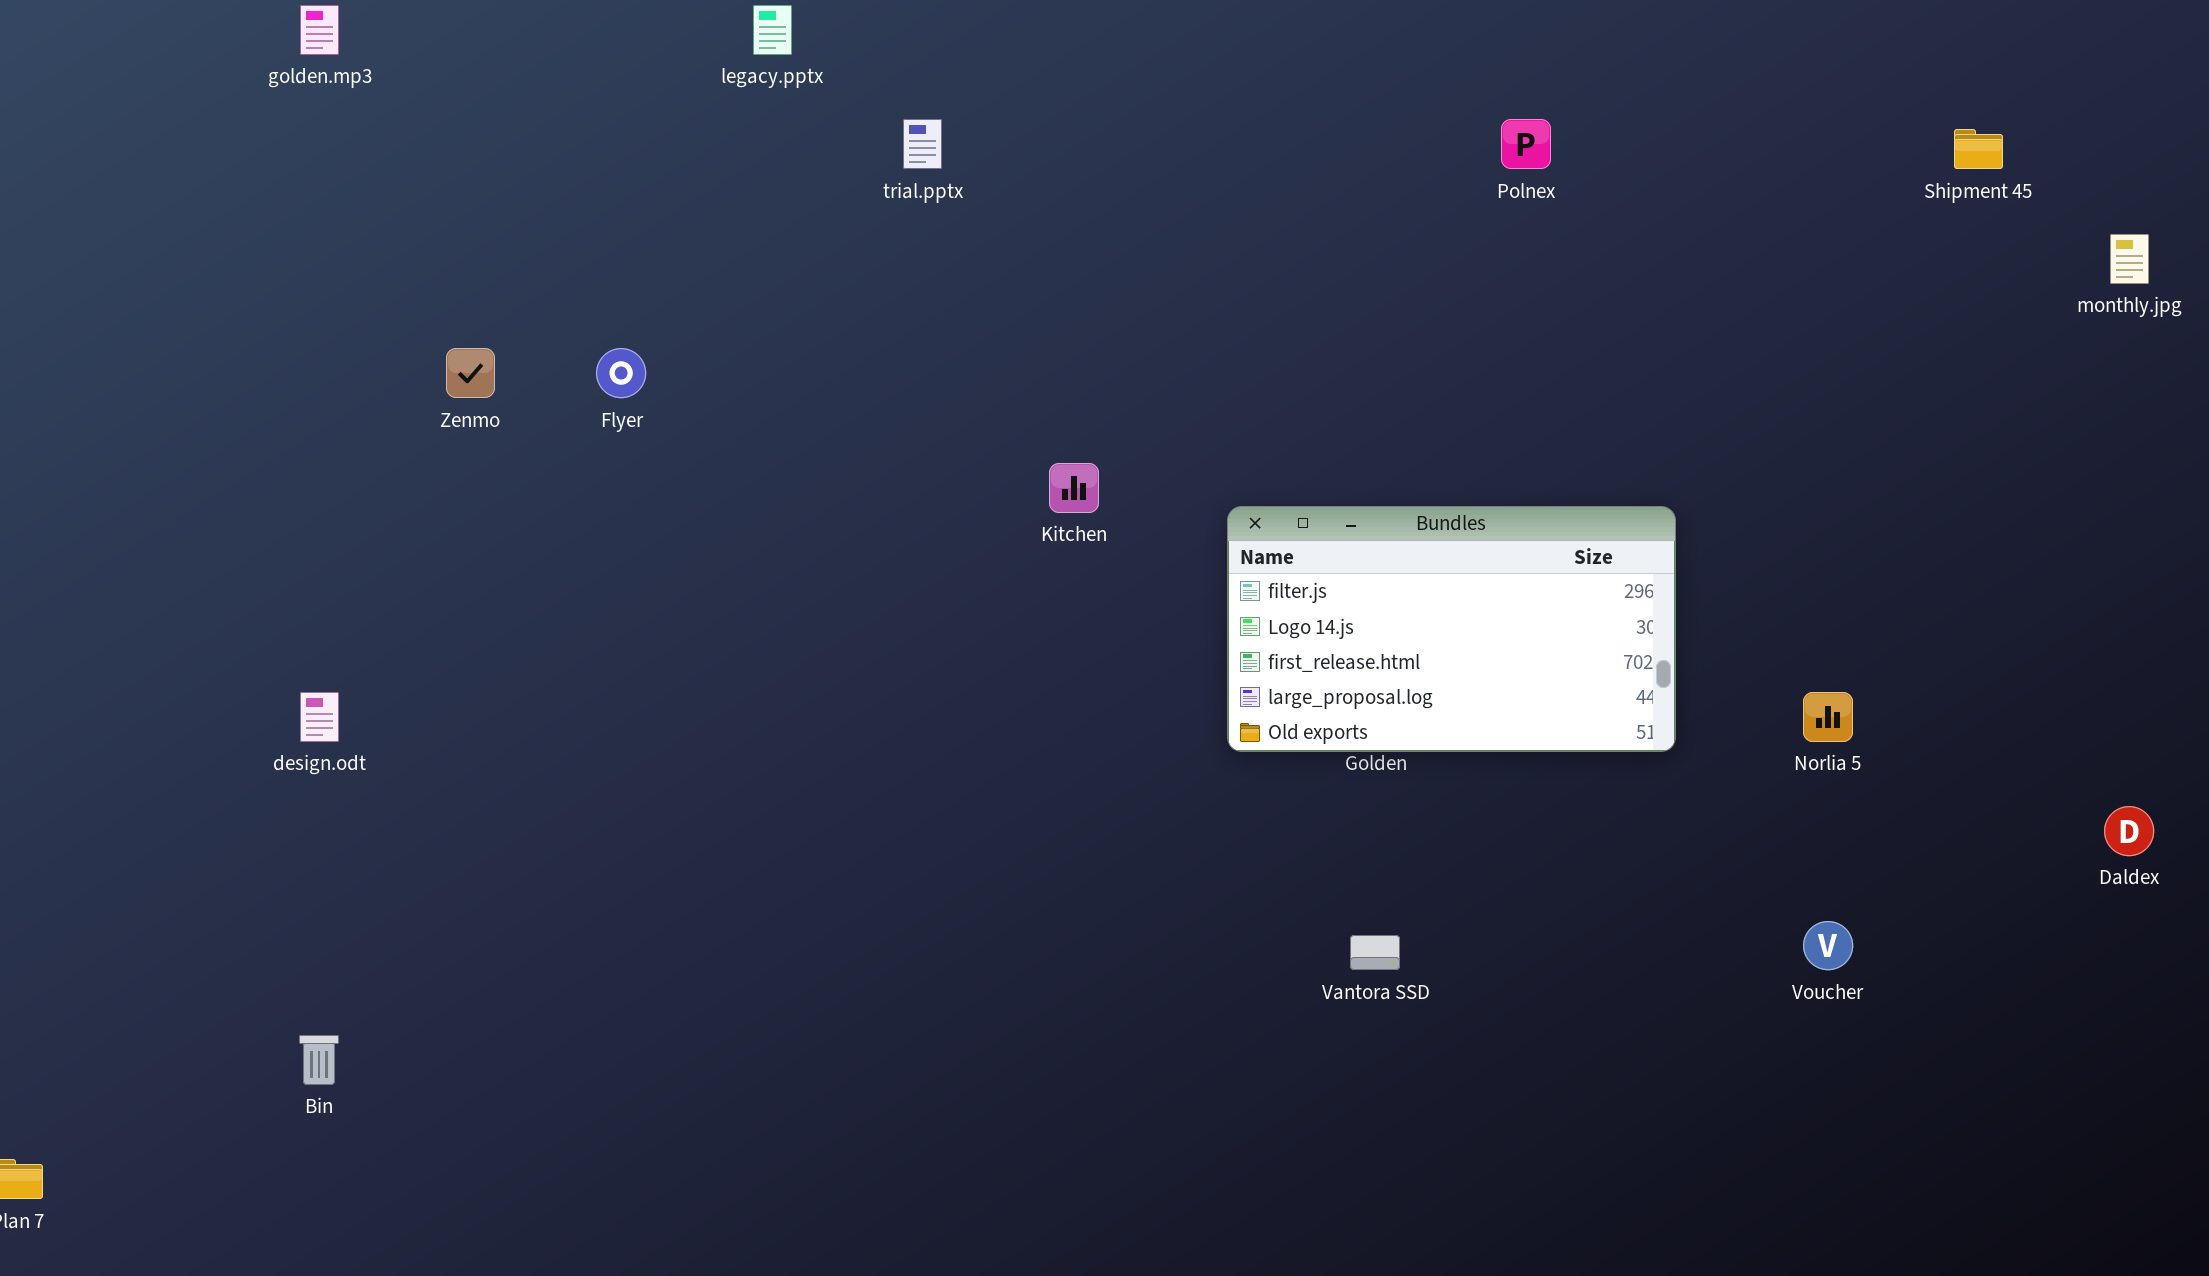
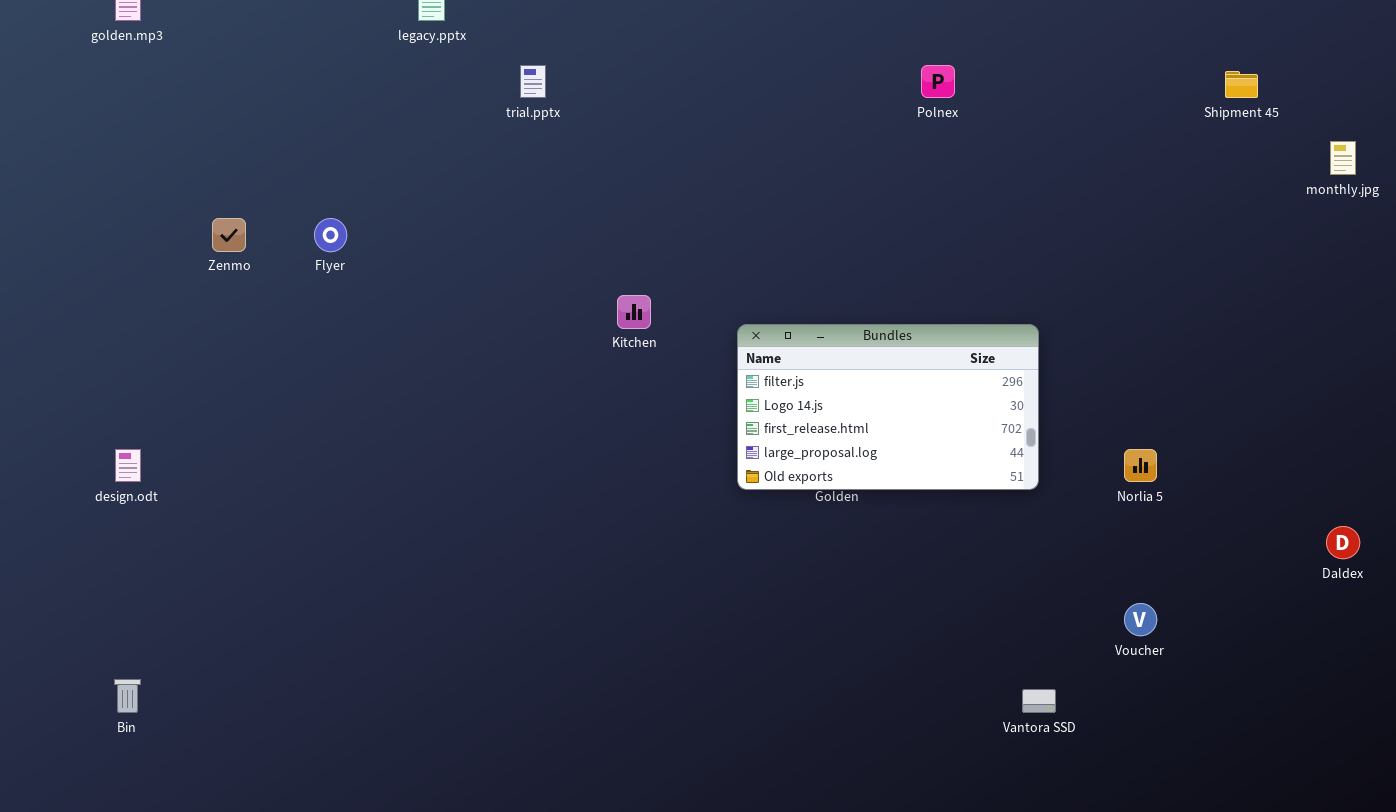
Vantora SSD: [1350,935,1400,970] -> [1022,689,1056,713], moved

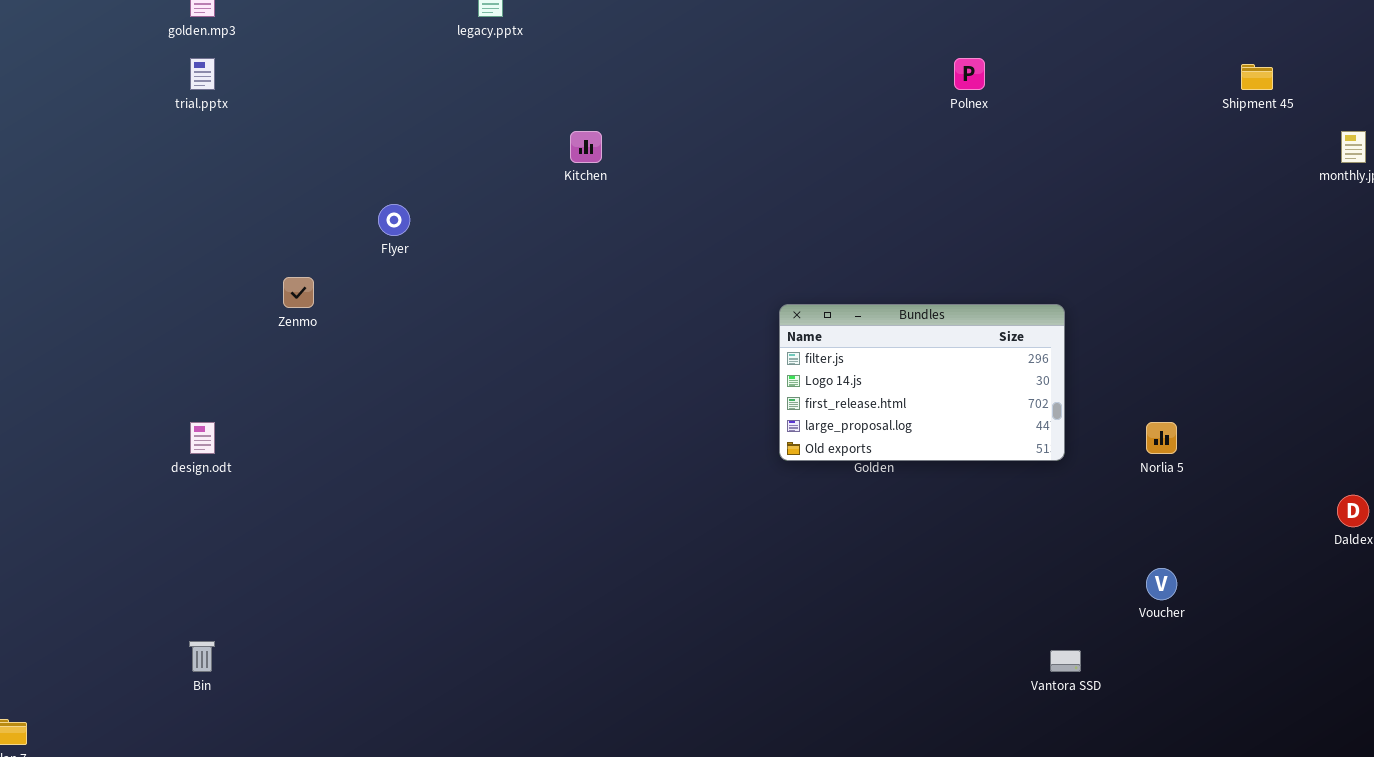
trial.pptx: [520,65,546,98] -> [190,58,215,90], moved
Zenmo: [212,218,246,252] -> [283,277,314,308], moved
Kitchen: [617,295,651,329] -> [570,131,602,163], moved

